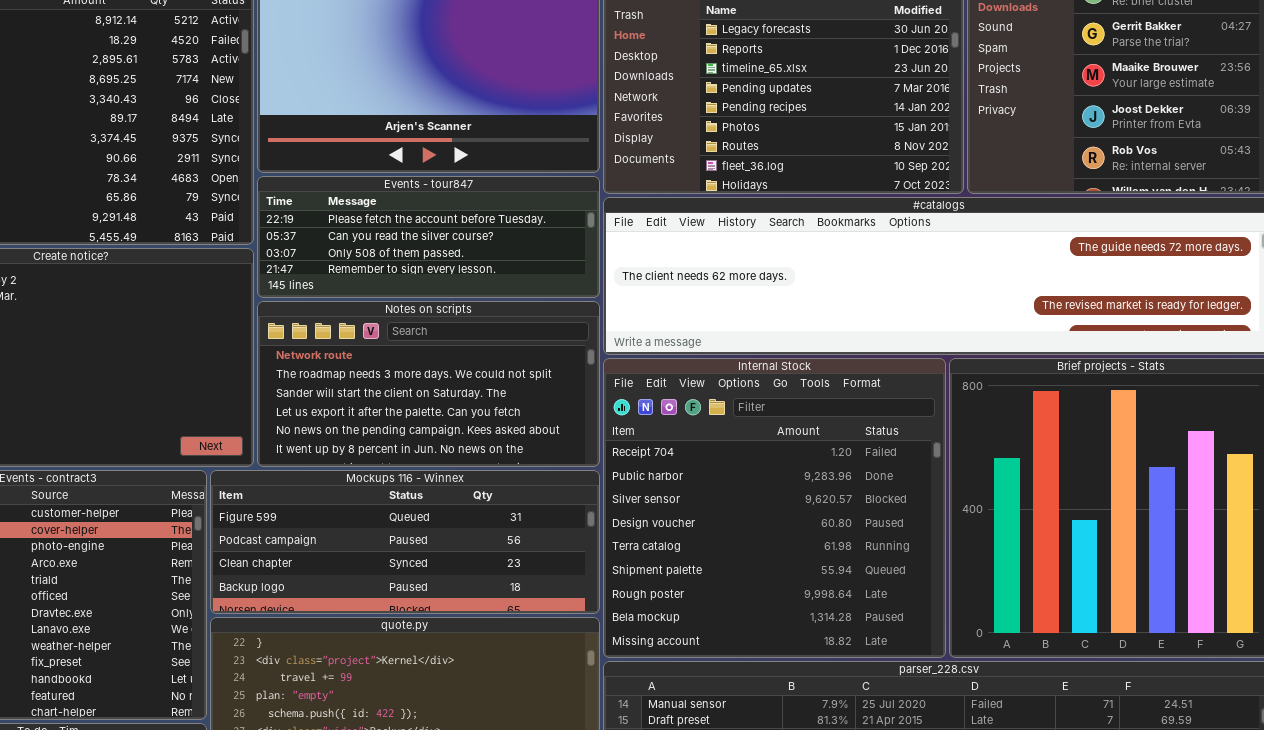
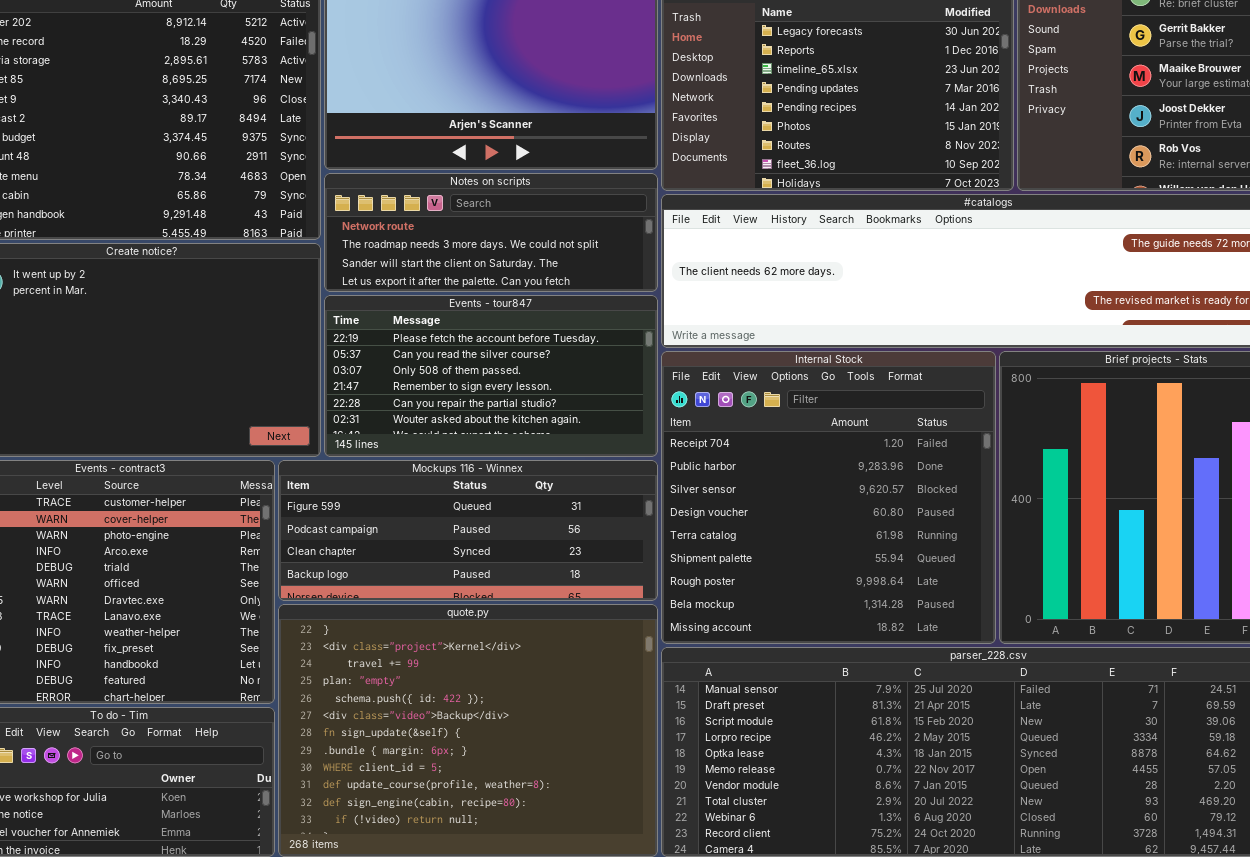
Events - tour847: [257,176,600,298] -> [324,295,658,457], moved, resized
Notes on scripts: [257,301,600,467] -> [324,173,658,292], moved, resized

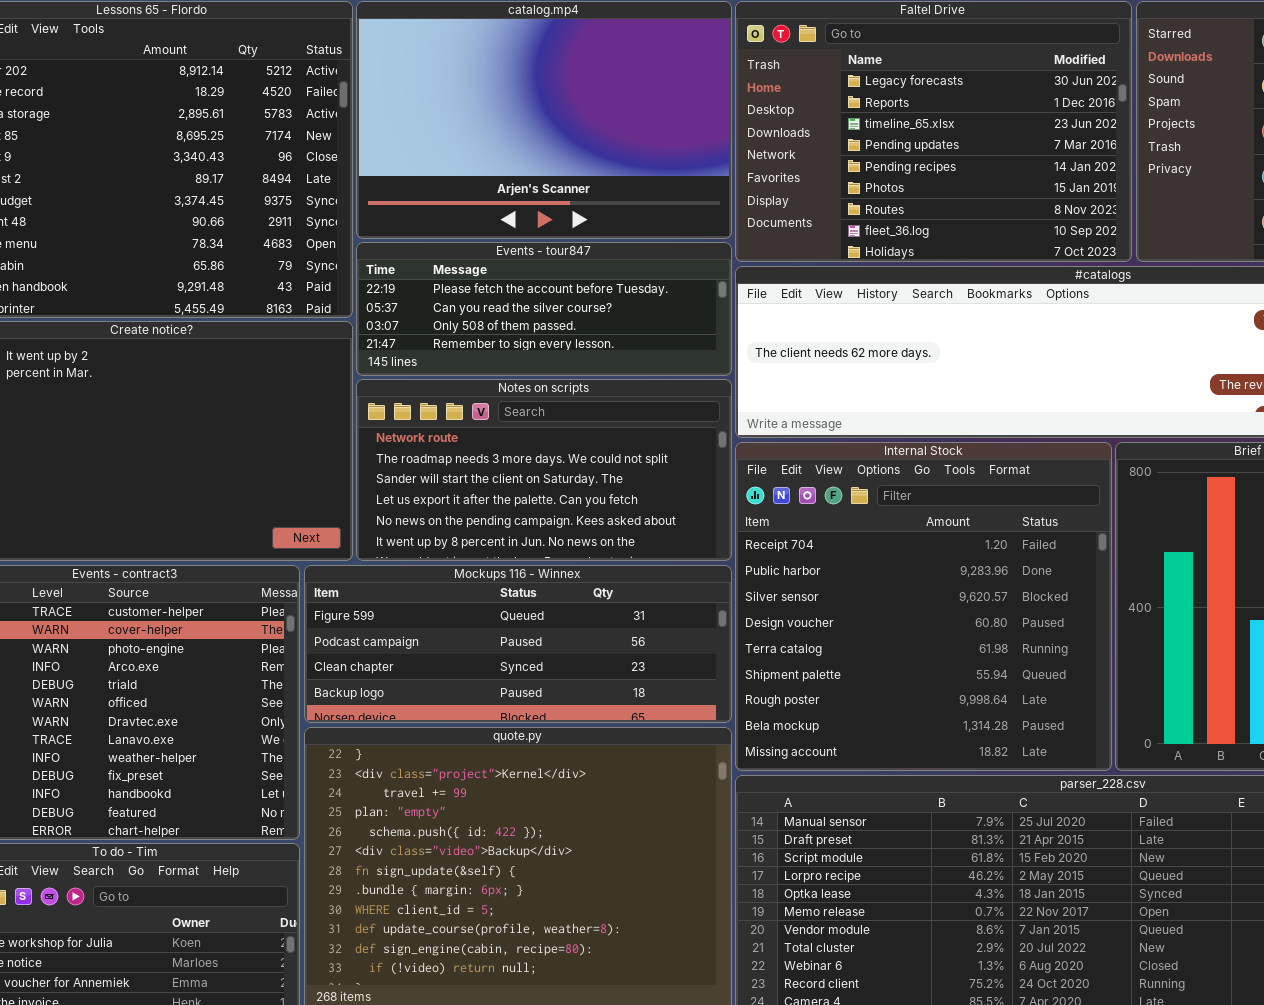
Notes on scripts: [324,173,658,292] -> [356,379,732,561], moved, resized
Events - tour847: [324,295,658,457] -> [356,242,732,376], moved, resized

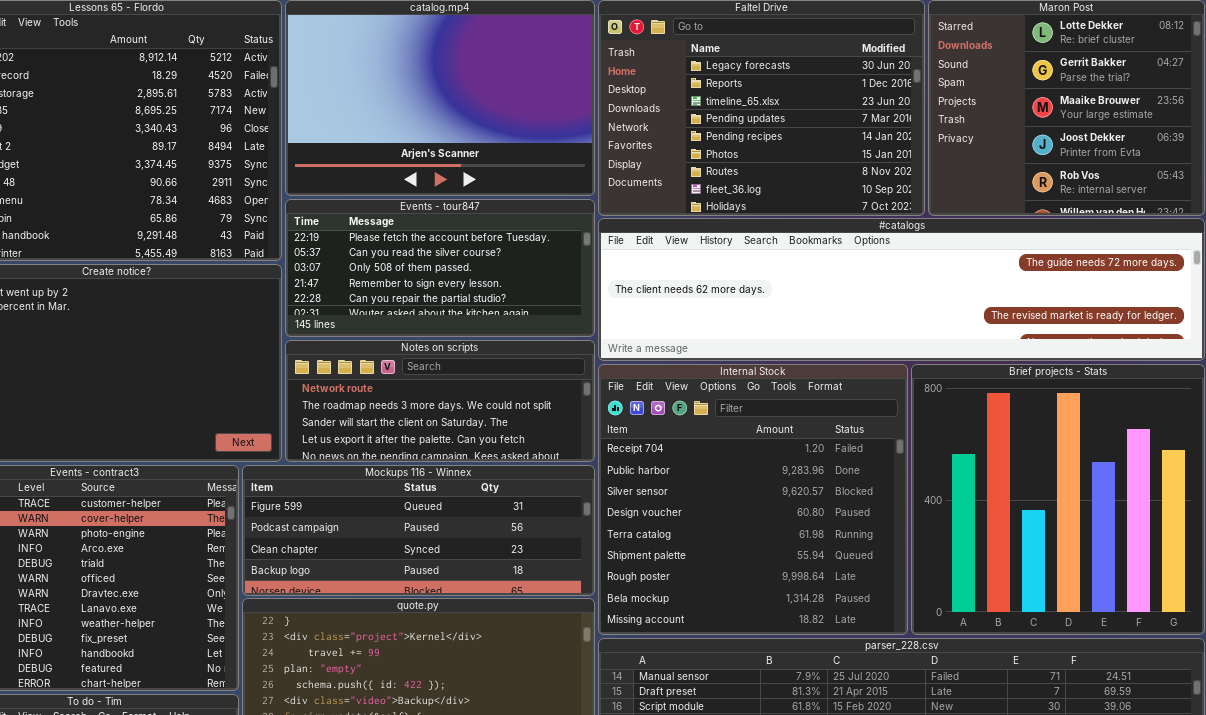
Events - tour847: [356,242,732,376] -> [285,199,595,337], resized
Notes on scripts: [356,379,732,561] -> [285,340,595,462], resized

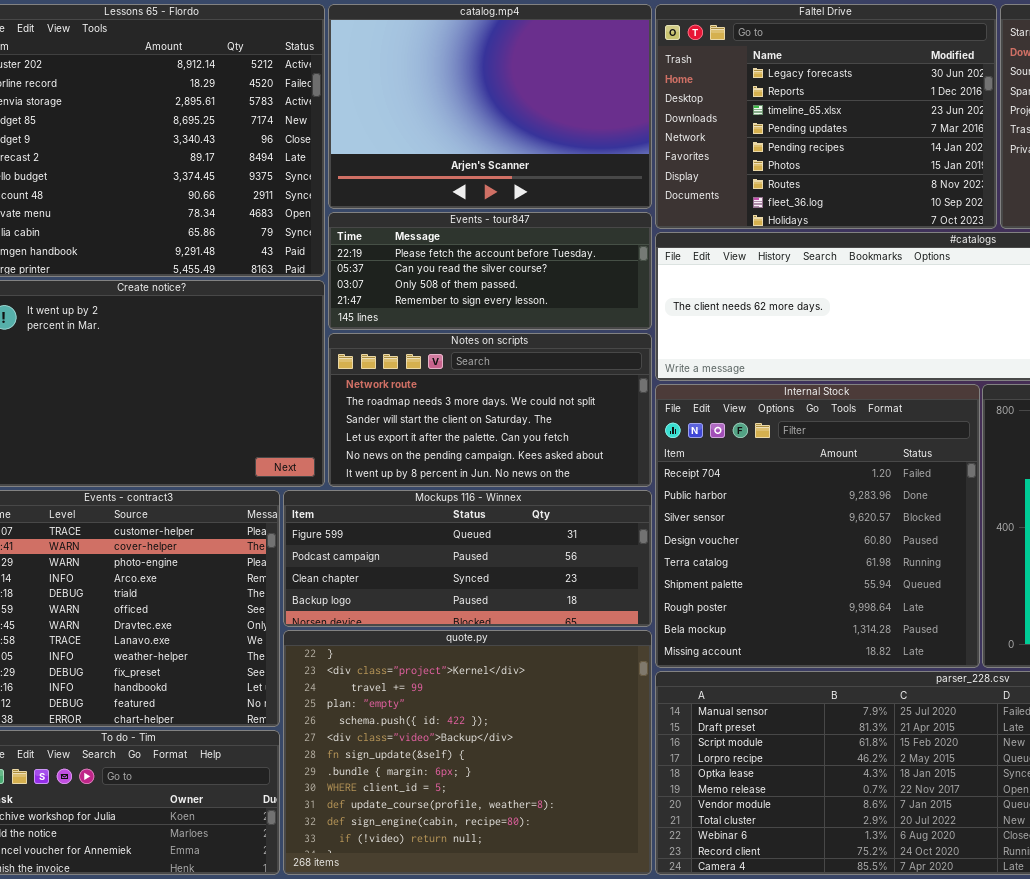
Events - tour847: [285,199,595,337] -> [328,212,652,330], resized
Notes on scripts: [285,340,595,462] -> [328,333,652,487], resized

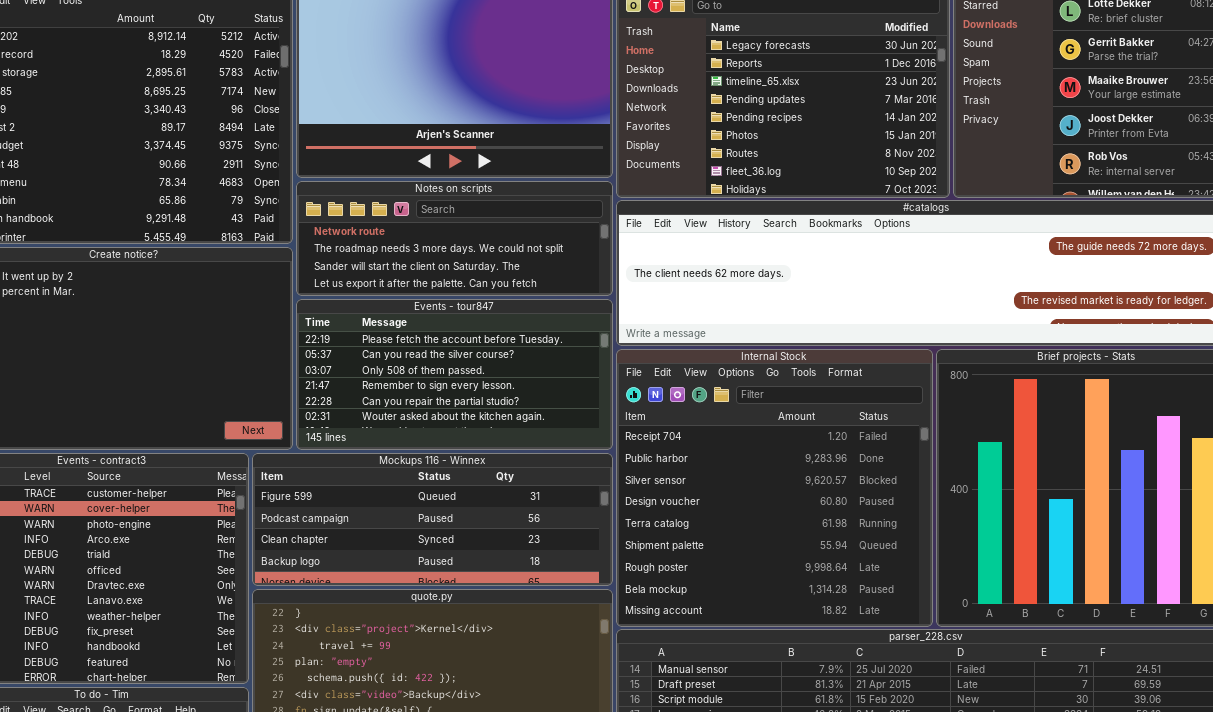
Events - tour847: [328,212,652,330] -> [296,299,613,450], moved, resized
Notes on scripts: [328,333,652,487] -> [296,181,613,296], moved, resized

